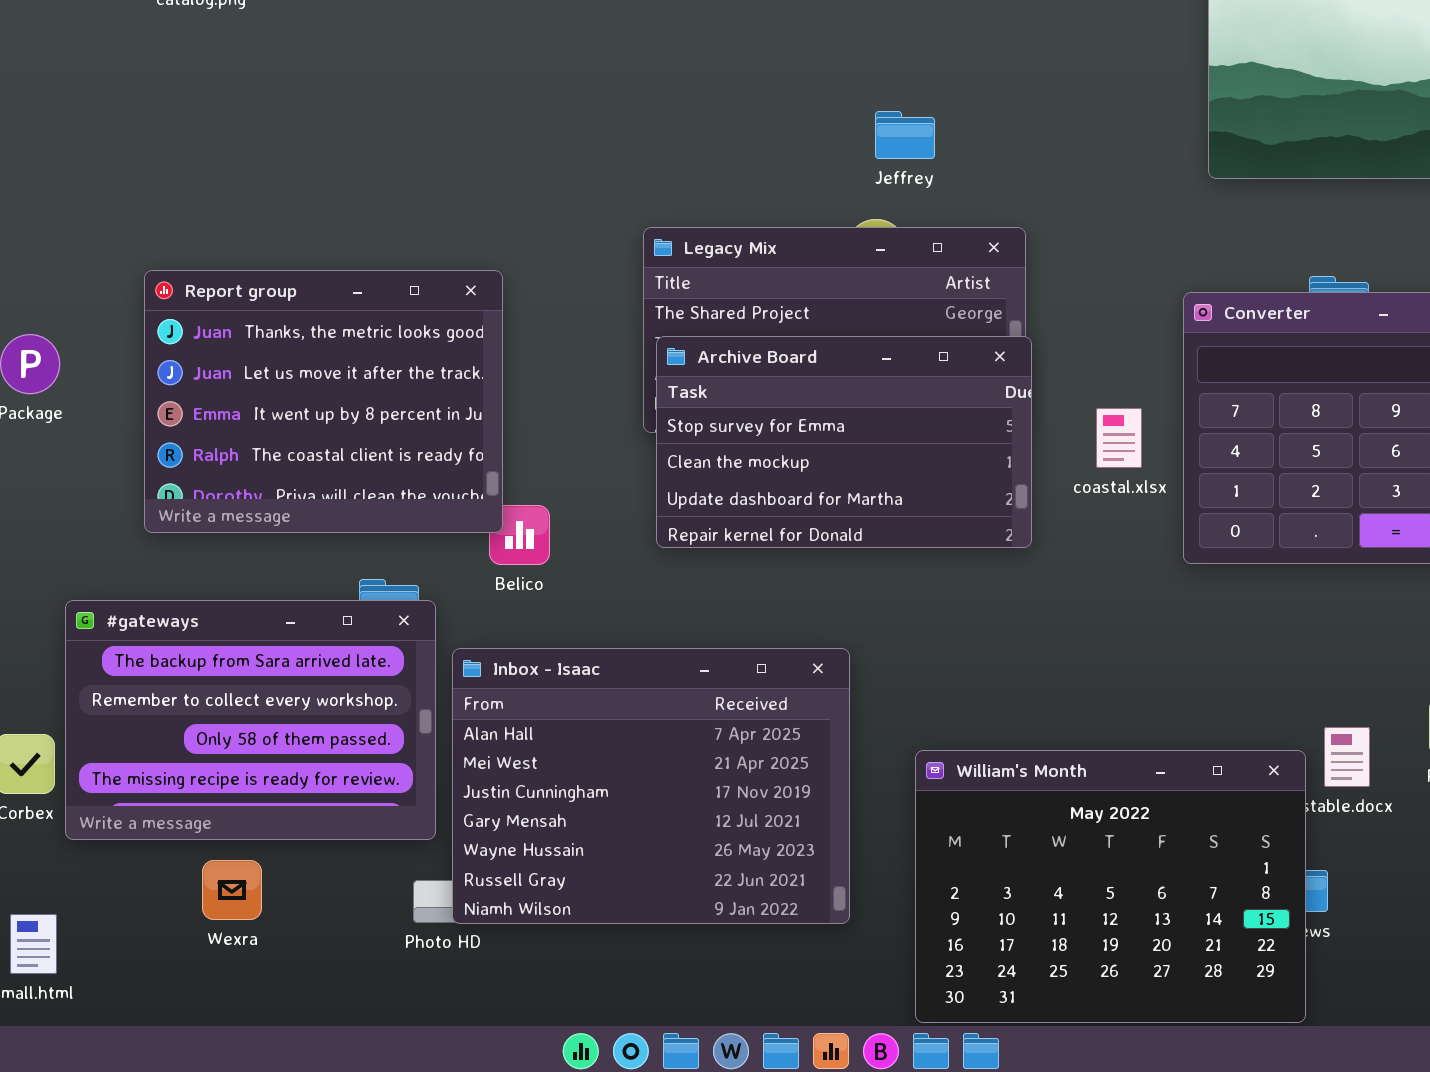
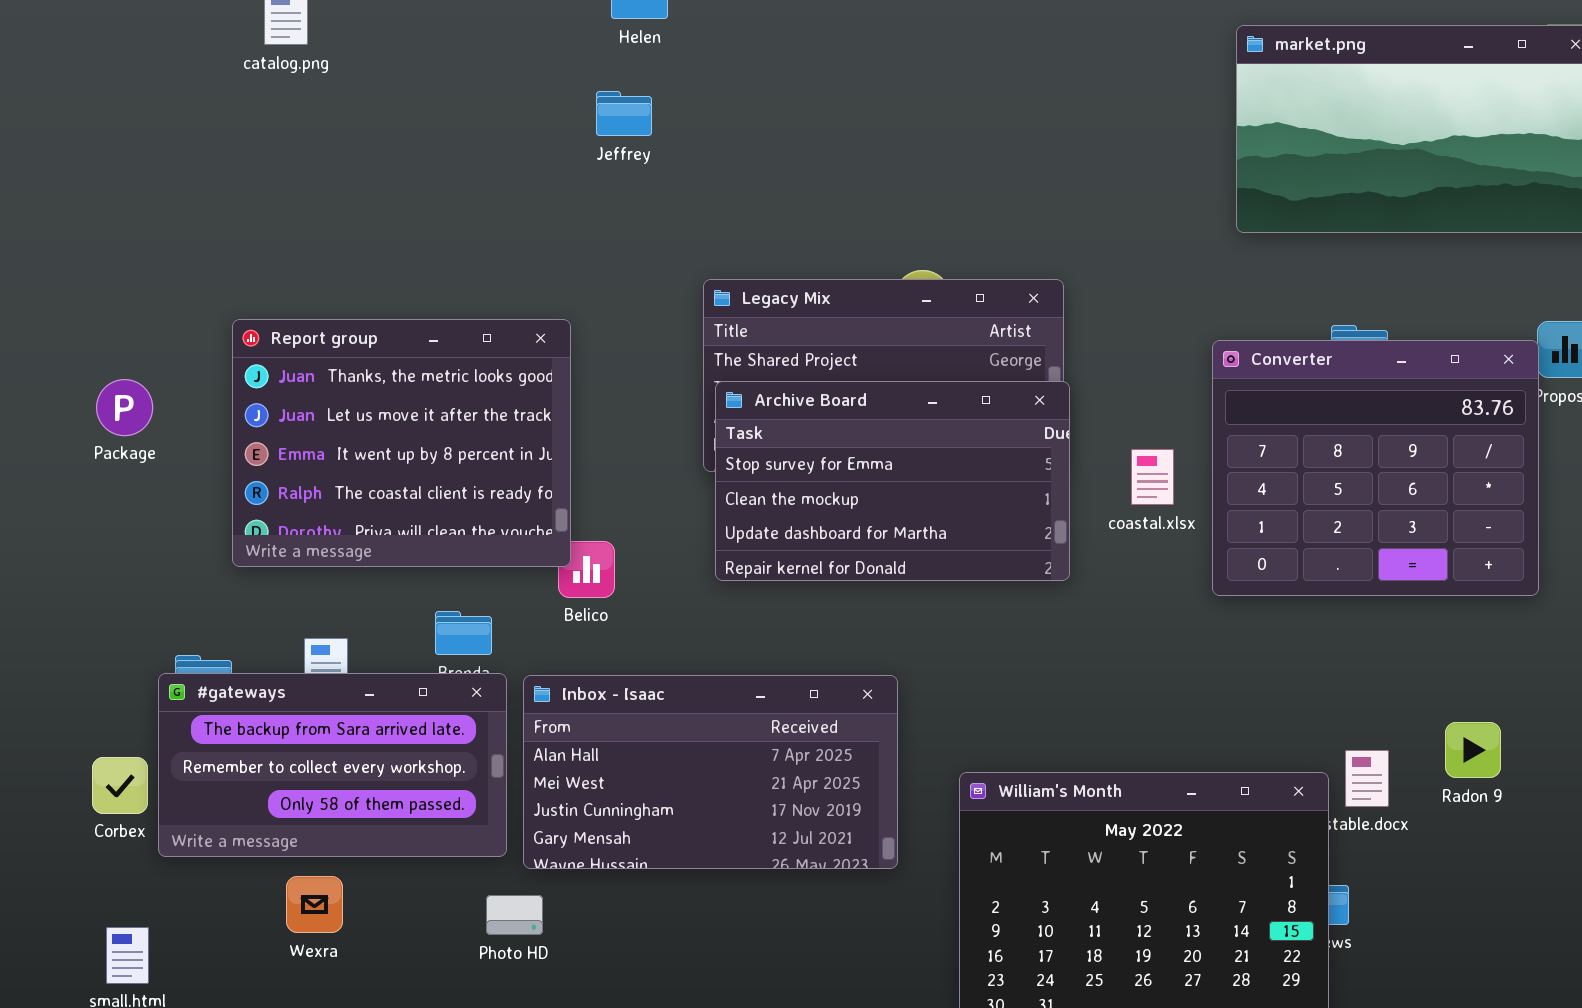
Jeffrey: [875,111,935,159] -> [596,91,652,136], moved
#gateways: [65,600,436,840] -> [158,673,507,857], resized
Inbox - Isaac: [452,648,850,924] -> [523,675,898,869], resized

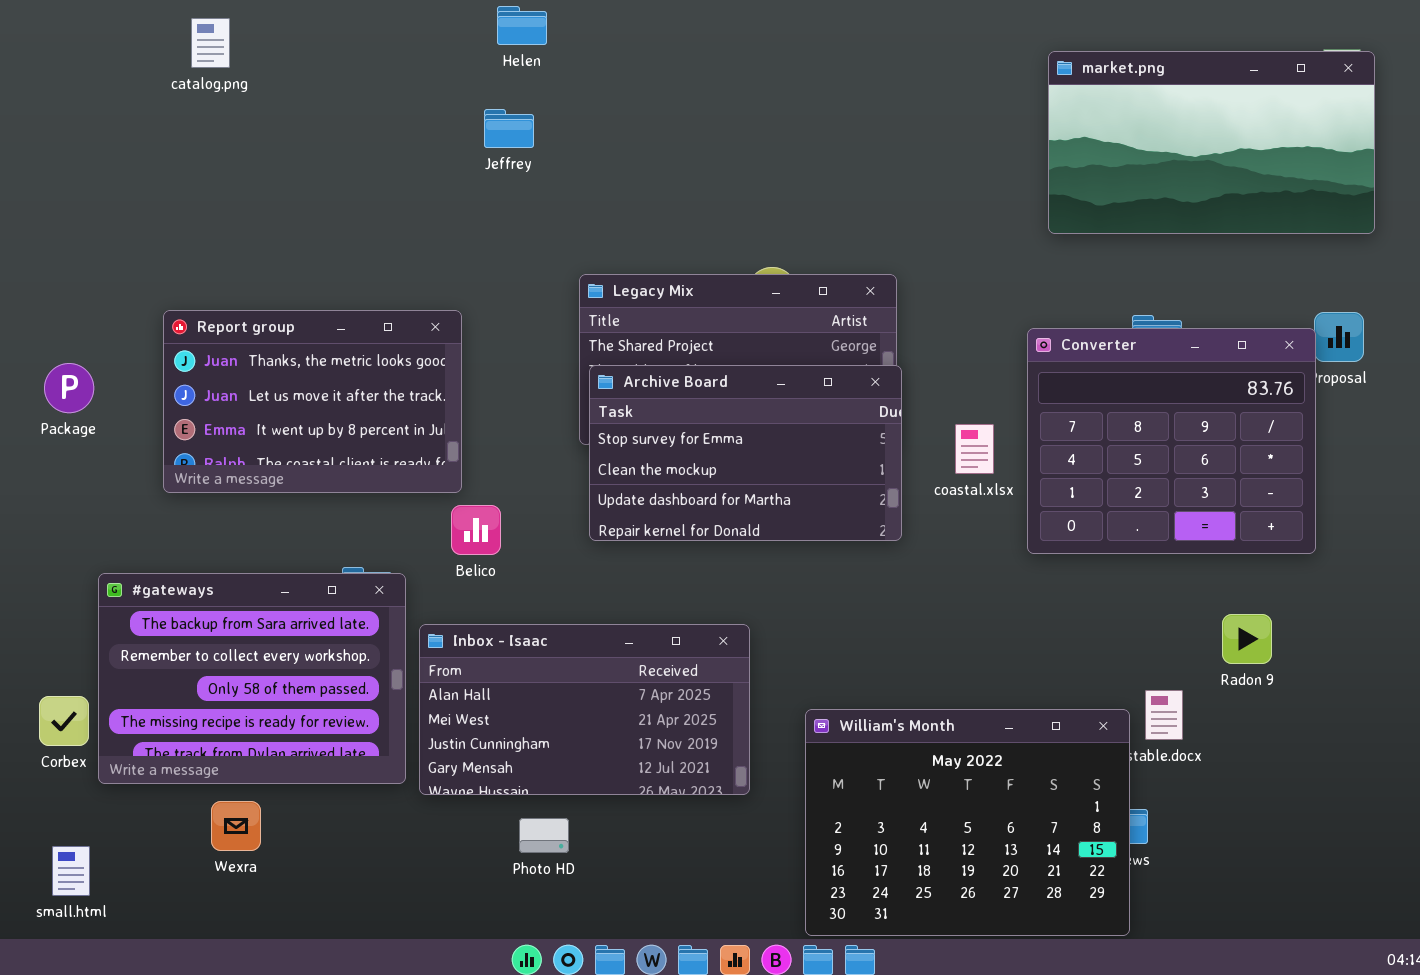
Report group: [232,319,571,567] -> [163,310,462,493], resized
#gateways: [158,673,507,857] -> [98,573,406,784], resized
Radon 9: [1445,722,1501,778] -> [1222,614,1272,664], moved
Photo HD: [486,895,543,935] -> [519,818,569,853], moved

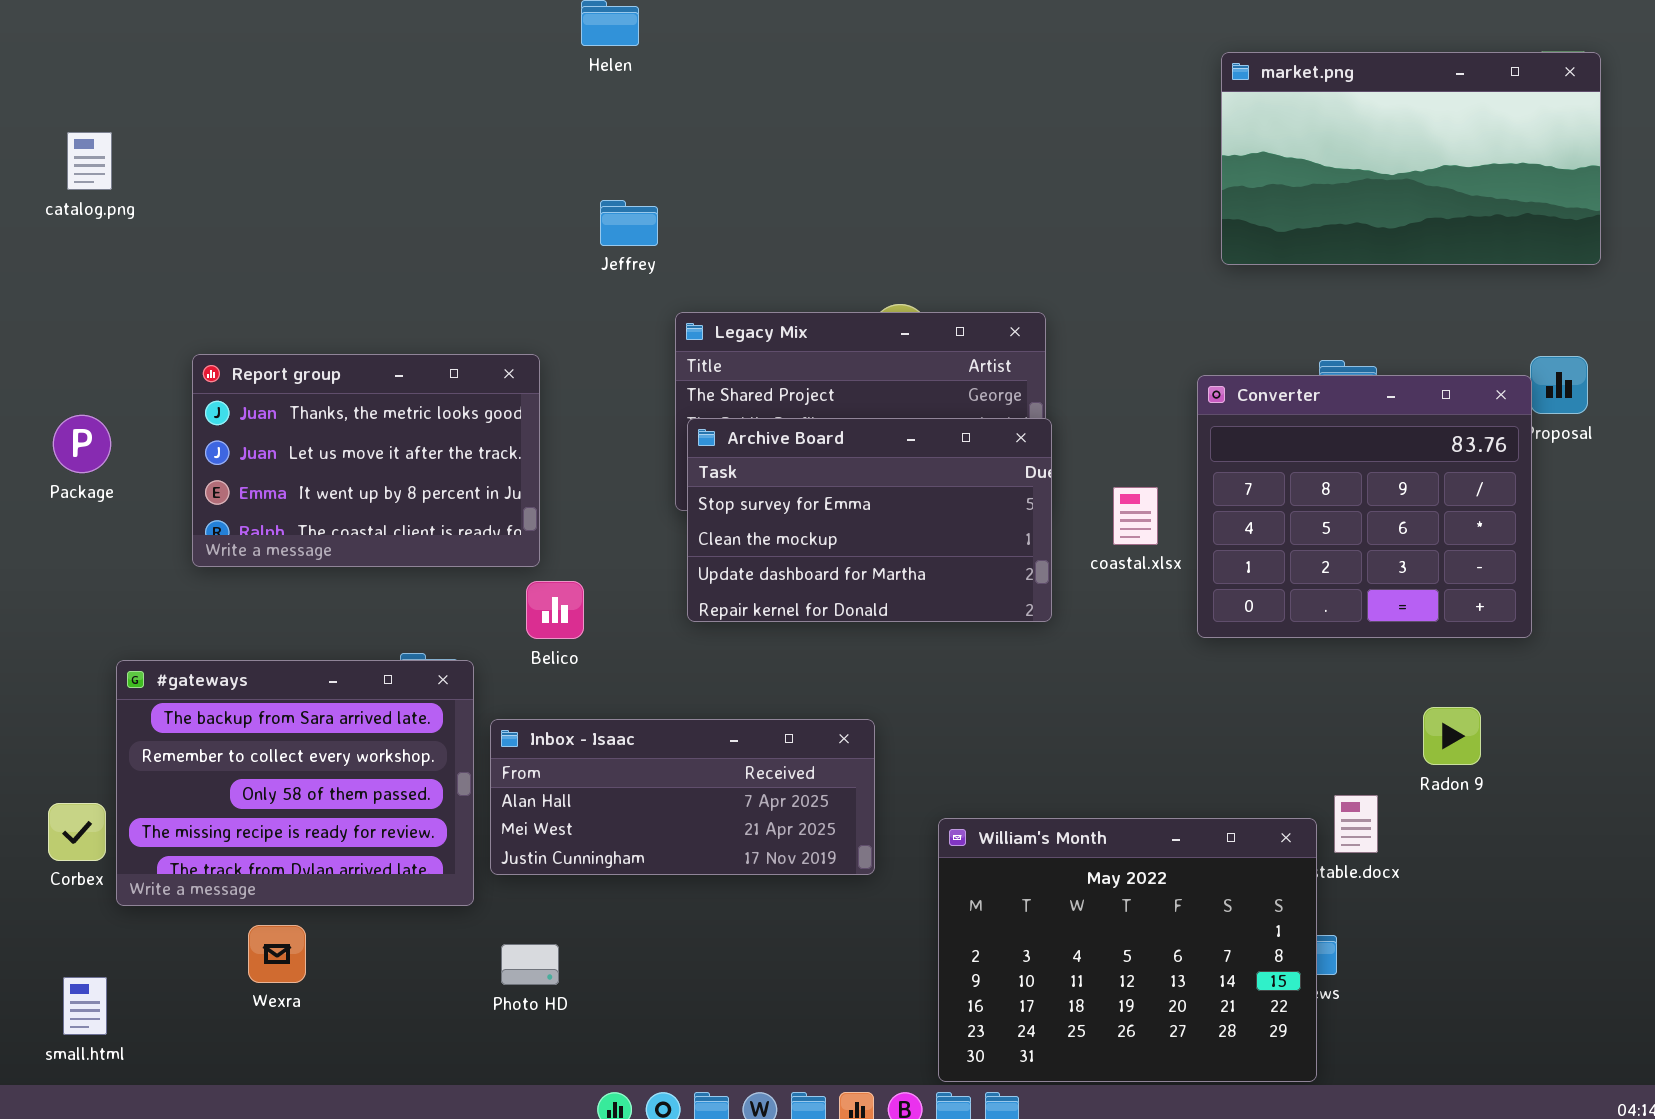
catalog.png: [191,18,230,68] -> [67,132,112,190], moved
Jeffrey: [484,109,534,148] -> [600,200,658,246], moved
Inbox - Isaac: [419,624,750,795] -> [490,719,875,875], resized
Photo HD: [519,818,569,853] -> [501,944,559,985], moved

